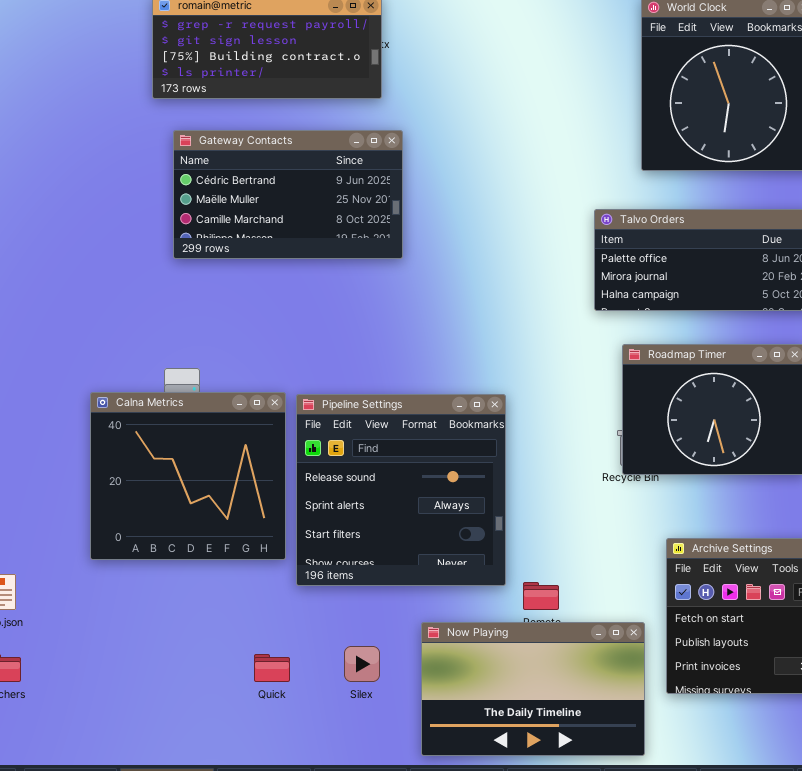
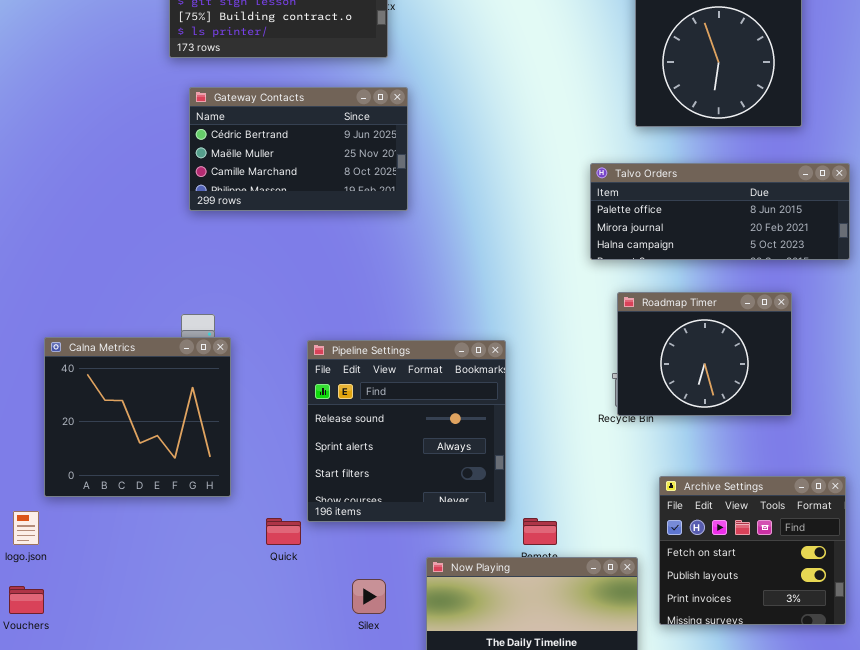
Calna Metrics: [90,392,286,560] -> [44,337,231,497], moved
Quick: [254,654,290,682] -> [266,518,301,545], moved

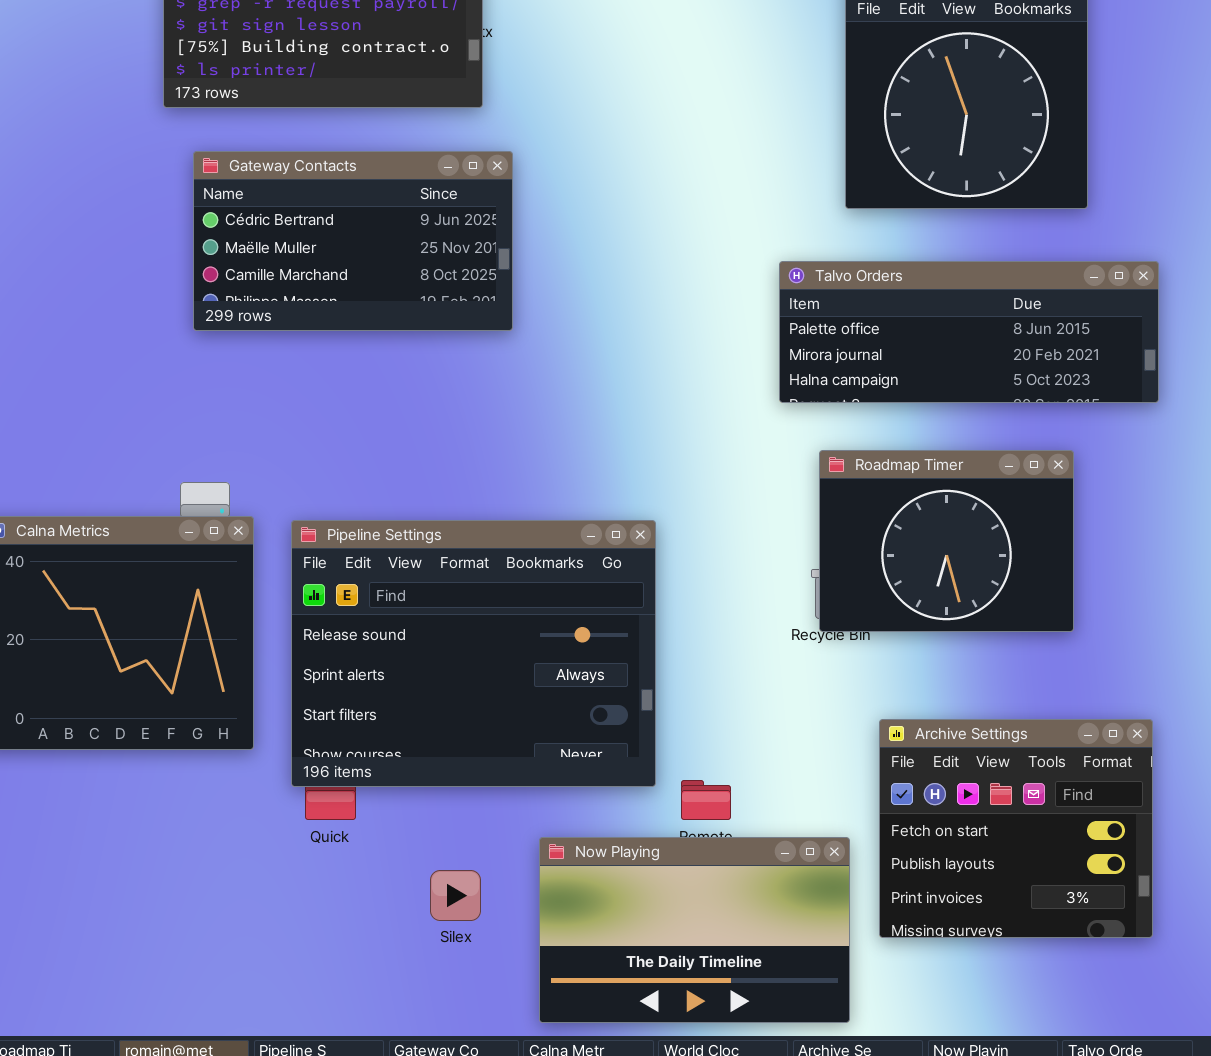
Pipeline Settings: [307,340,506,522] -> [291,520,656,787], resized

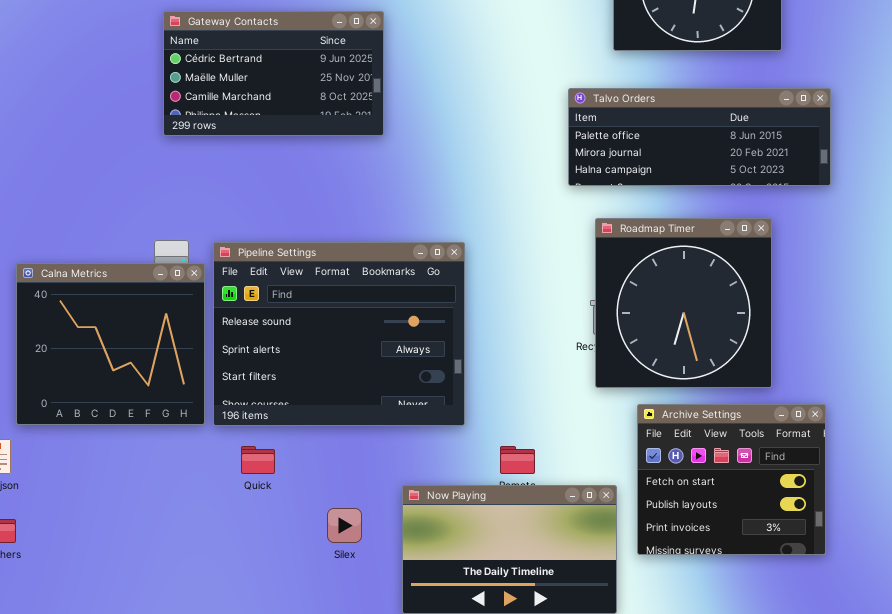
Roadmap Timer: [819,450,1074,632] -> [595,218,772,388], resized
Pipeline Settings: [291,520,656,787] -> [213,242,465,426], moved

